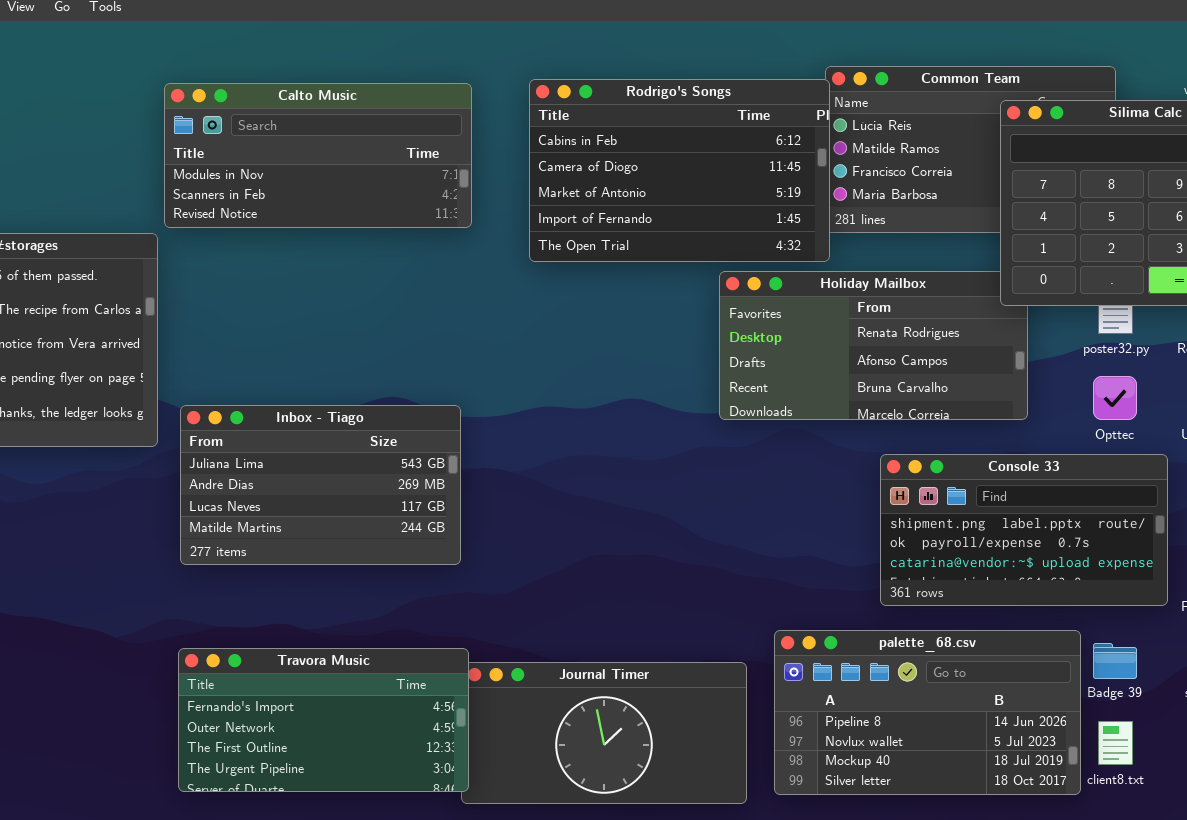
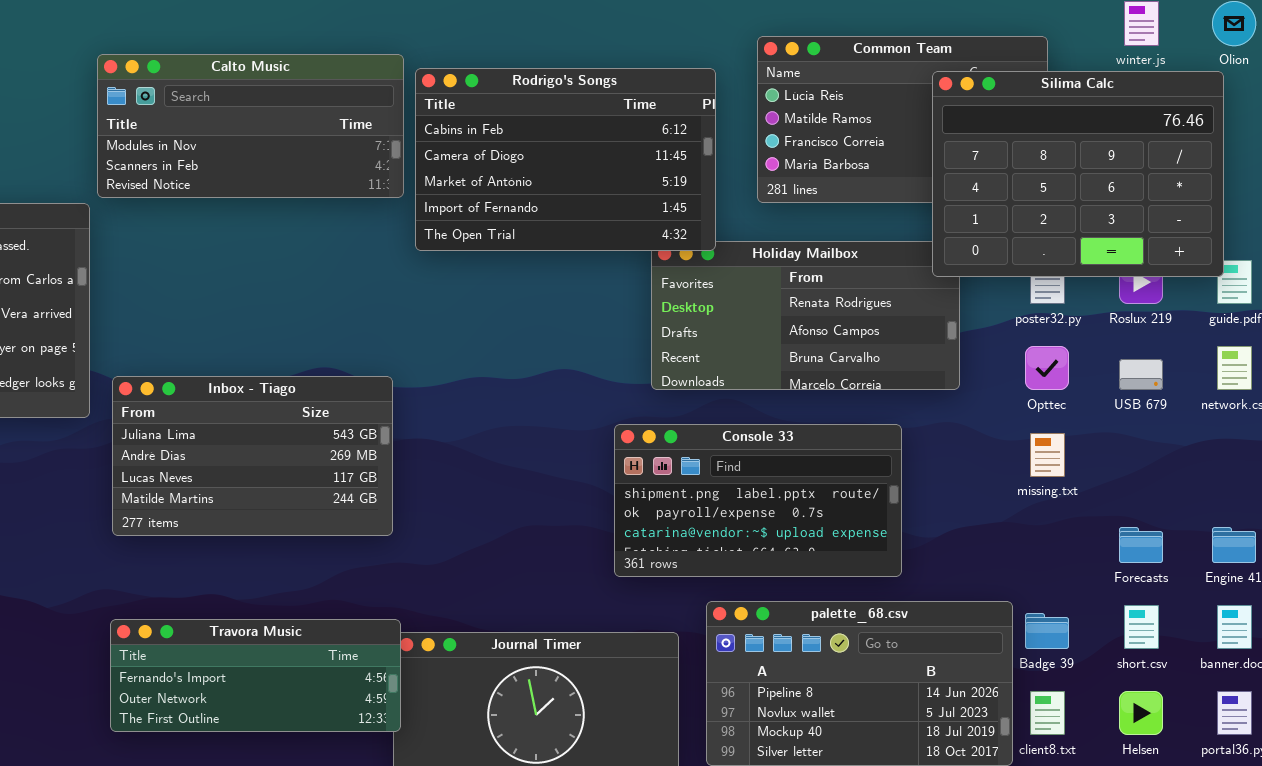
Rodrigo's Songs: [529,79,830,262] -> [415,68,716,251], moved
Console 33: [880,454,1168,606] -> [614,424,902,577], moved
Travora Music: [178,648,469,792] -> [110,619,401,732], resized

